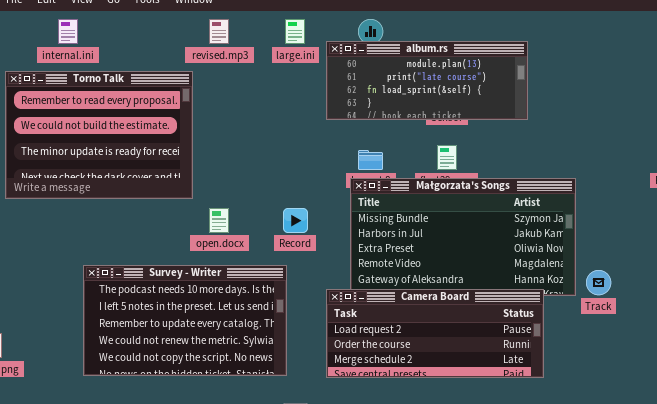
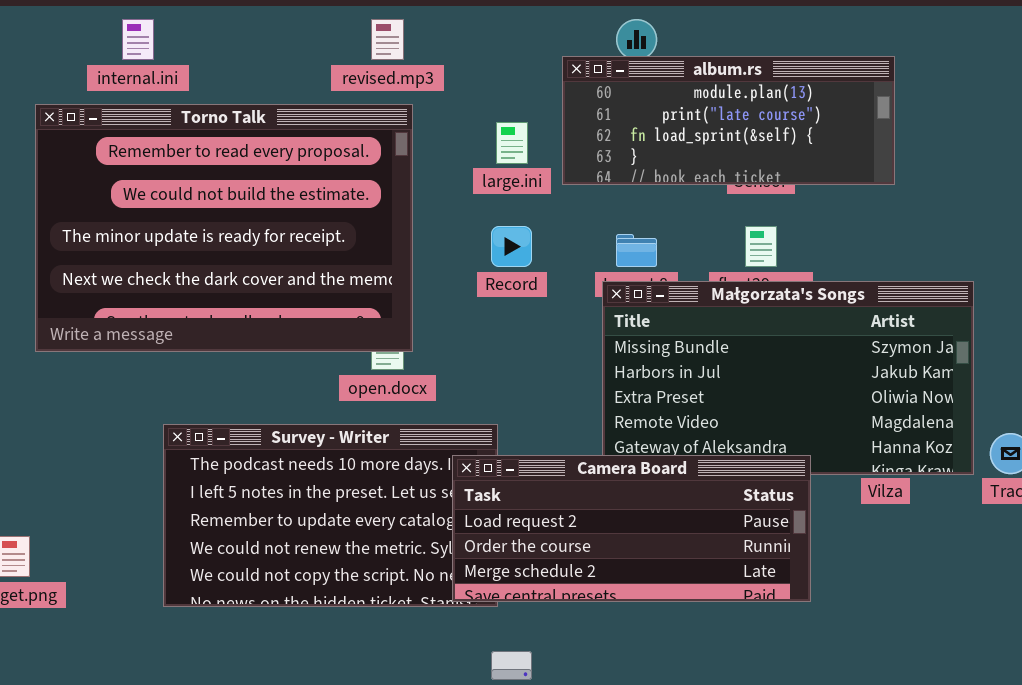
large.ini: [285,19,305,44] -> [496,122,528,164], moved
Torno Talk: [5,71,193,199] -> [35,104,413,352], resized
Record: [283,208,308,233] -> [491,226,532,267], moved
Camera Board: [326,289,544,378] -> [452,455,811,602], moved

